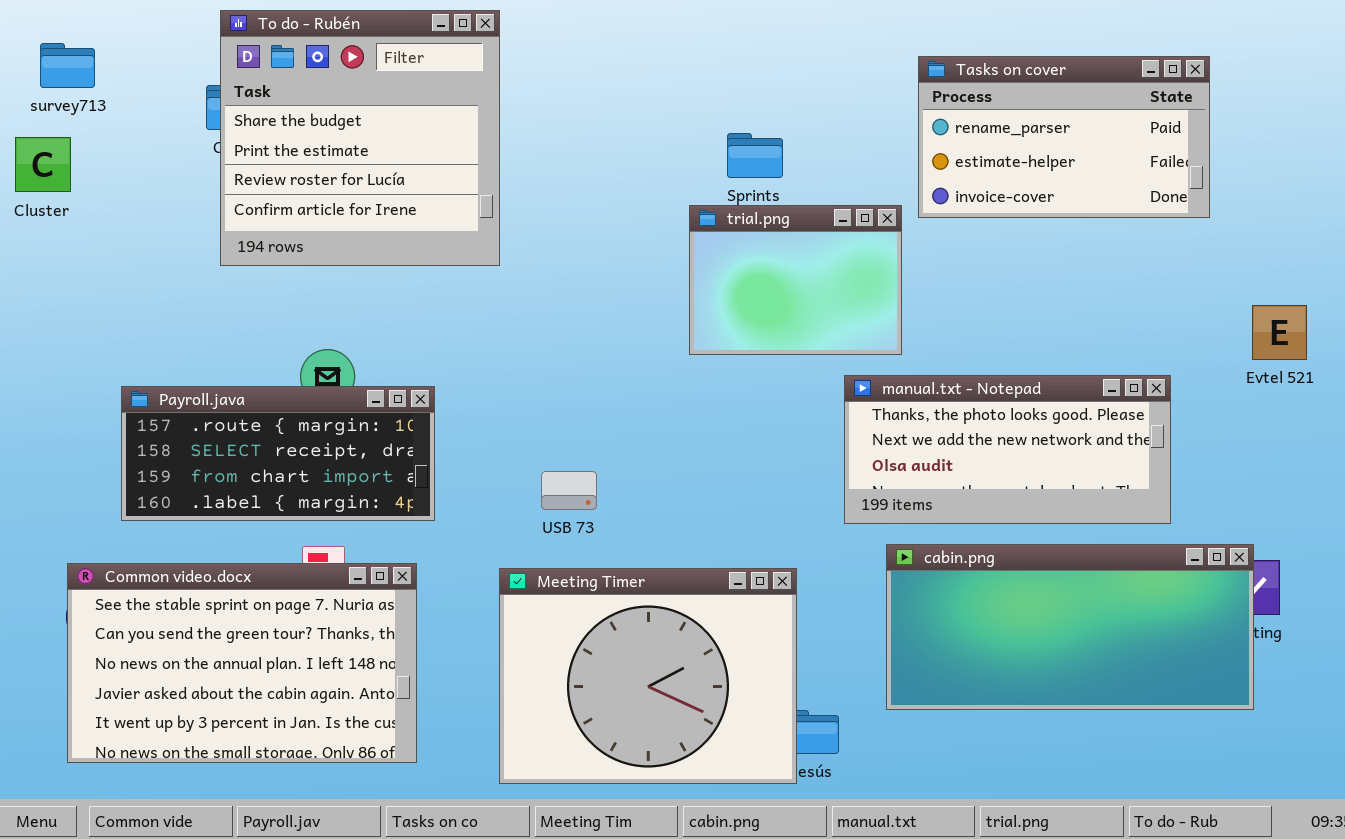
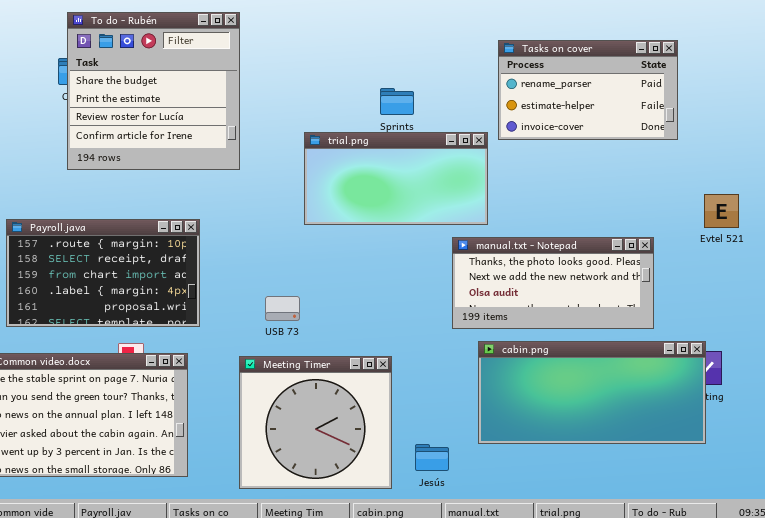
trial.png: [689,205,902,355] -> [304,132,488,225], resized
Payroll.java: [121,386,435,521] -> [6,219,200,327], resized
Meeting Timer: [499,568,797,784] -> [239,356,392,489], resized

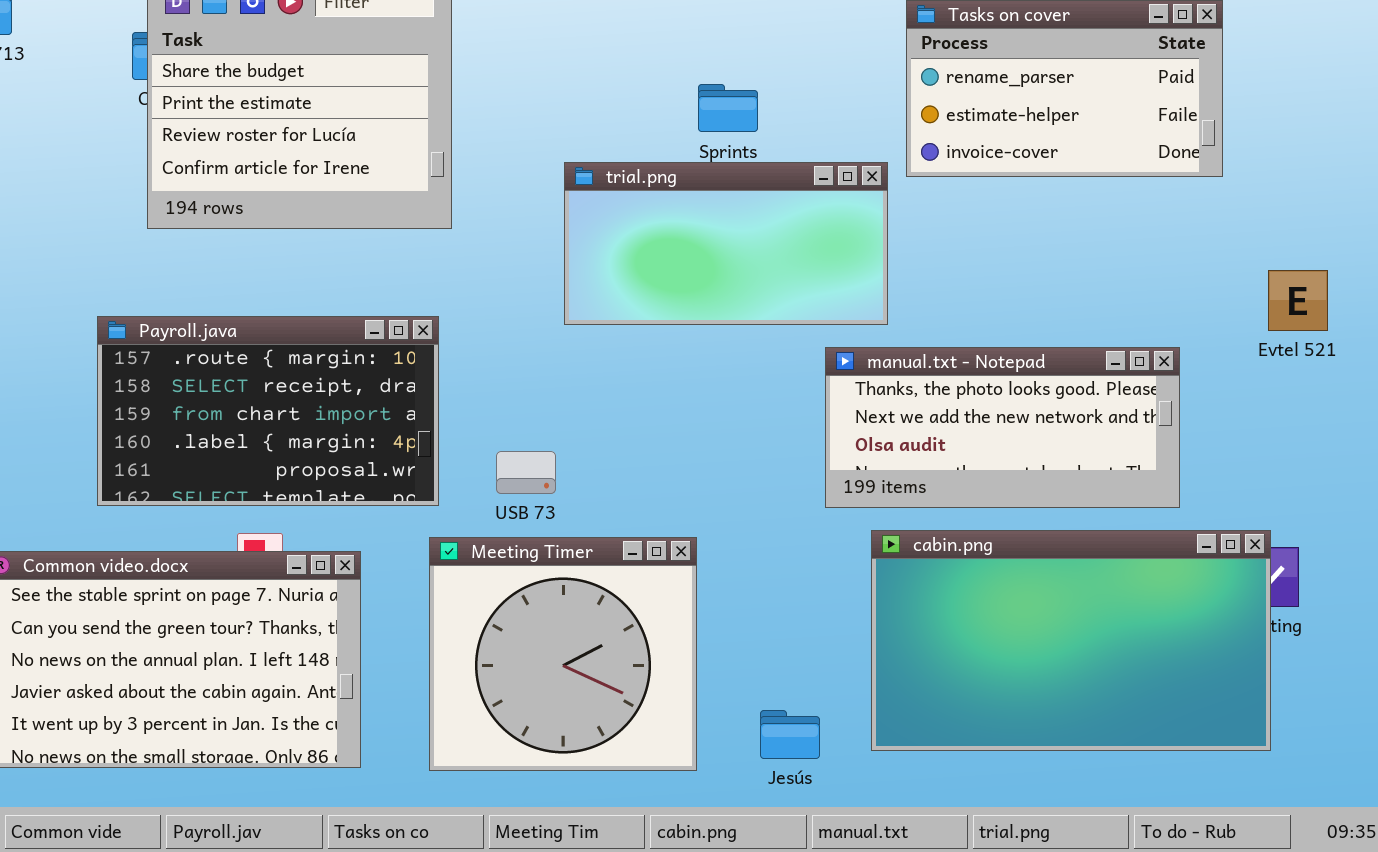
Payroll.java: [6,219,200,327] -> [97,316,439,506], moved
cabin.png: [478,341,706,444] -> [871,530,1271,751], resized
Meeting Timer: [239,356,392,489] -> [429,537,697,771], moved

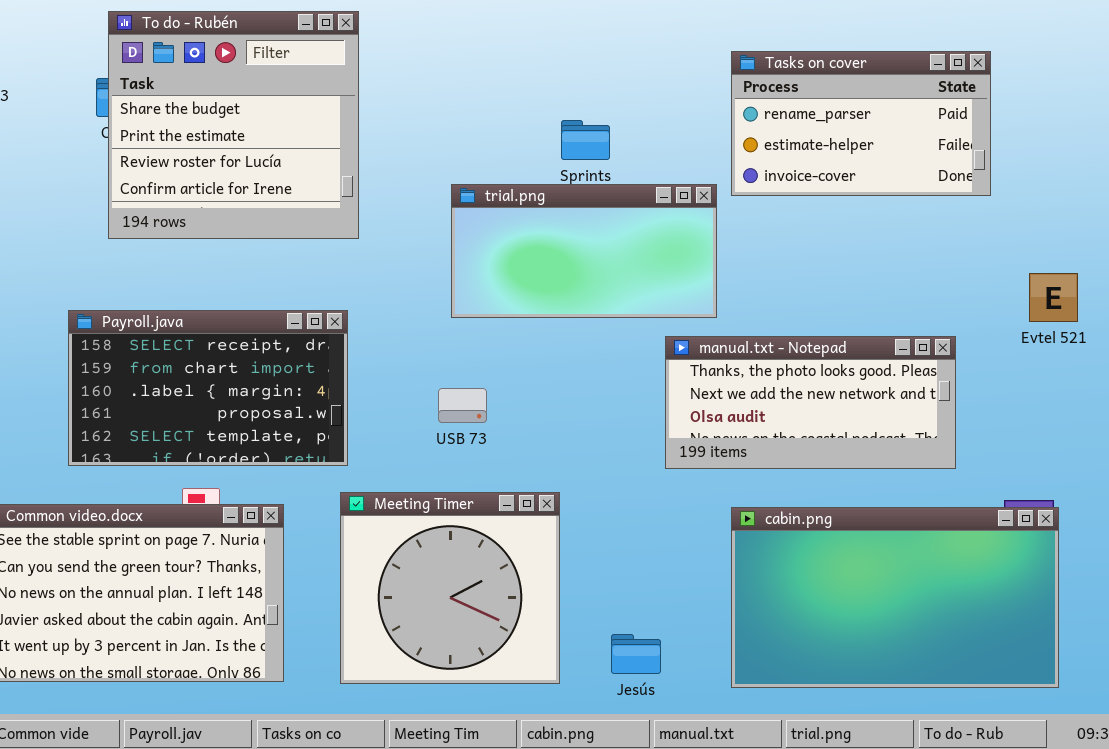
Payroll.java: [97,316,439,506] -> [68,310,348,466], scrolled down 1 row
USB 73: [496,451,556,494] -> [438,388,487,423], moved
cabin.png: [871,530,1271,751] -> [731,507,1059,688], moved

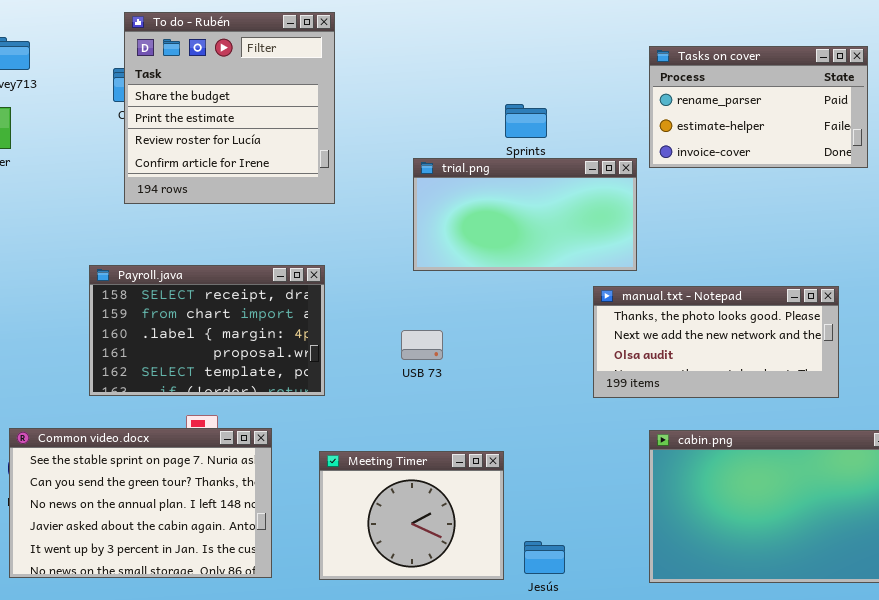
Meeting Timer: [340,492,560,684] -> [319,451,504,580], resized
Jesús: [611,634,661,674] -> [524,541,565,574], moved

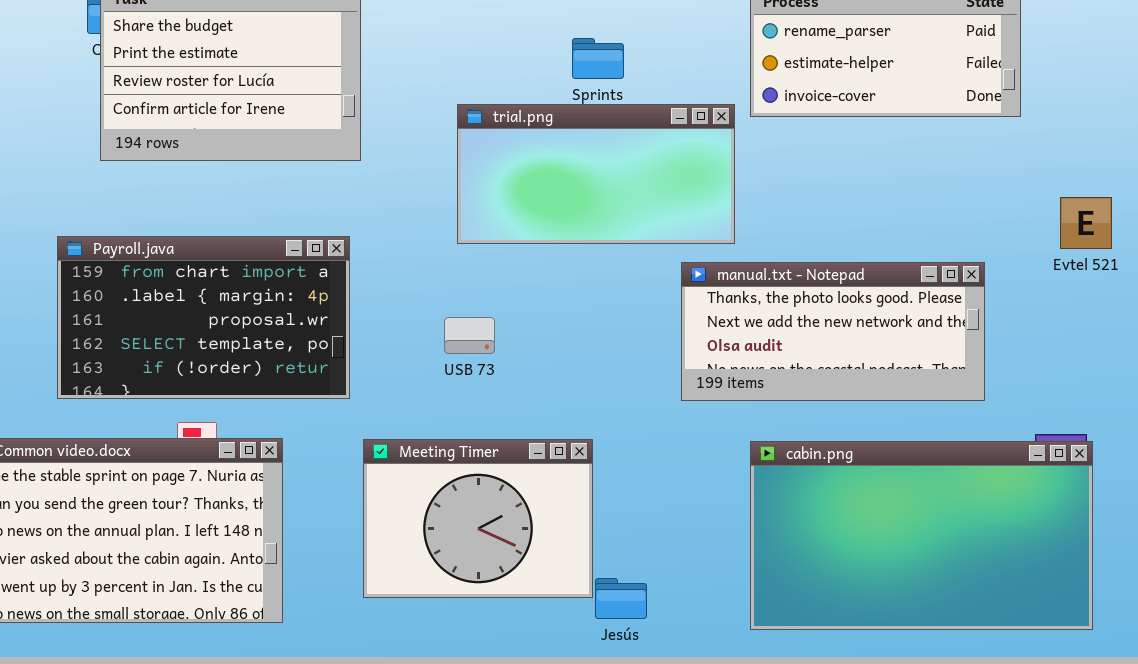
Payroll.java: [89,265,325,396] -> [57,236,350,399], scrolled down 1 row
Meeting Timer: [319,451,504,580] -> [363,439,593,598], moved

